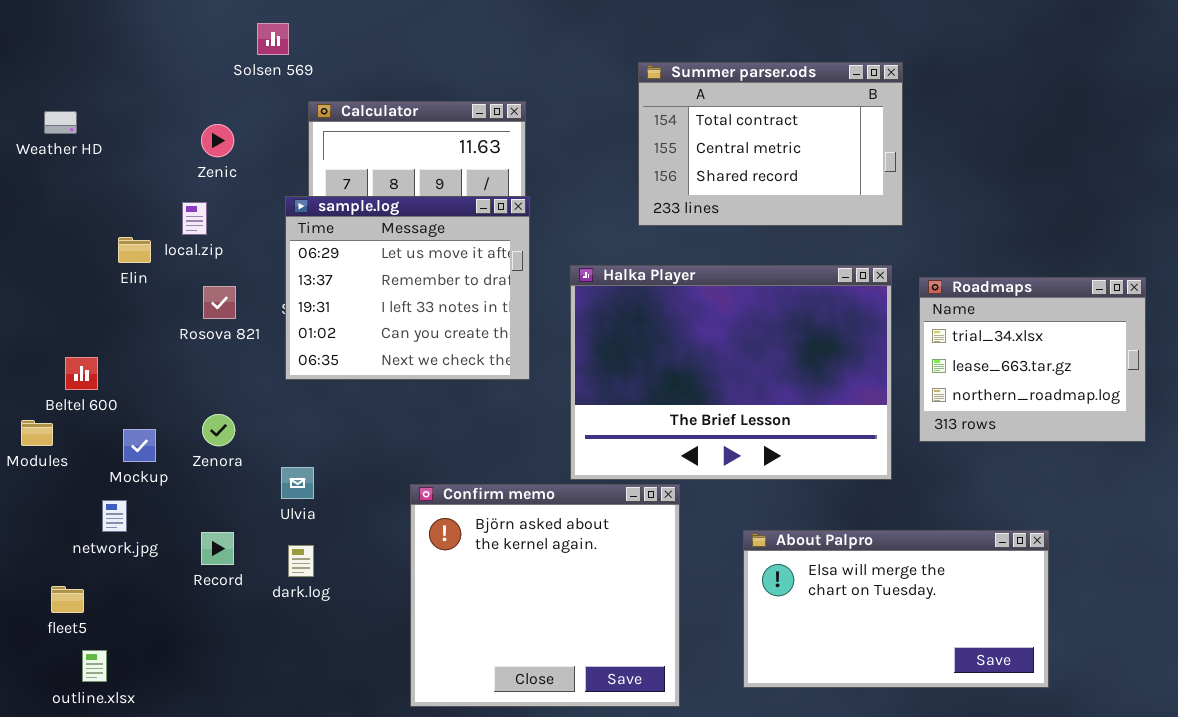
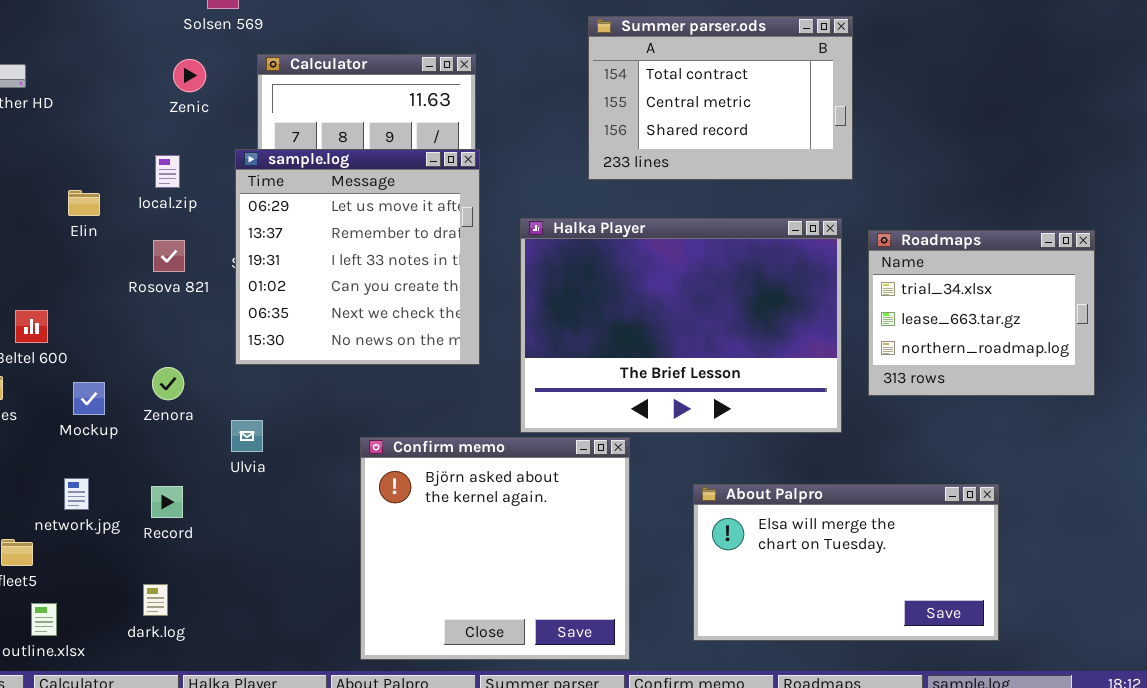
Zenic: [201,124,234,157] -> [173,59,206,92], moved
sample.log: [285,196,530,380] -> [235,149,480,365], resized
local.zip: [182,202,207,235] -> [155,155,180,188], moved
network.jpg: [102,500,127,532] -> [64,478,89,510], moved
dark.log: [288,545,314,577] -> [143,584,168,616], moved

